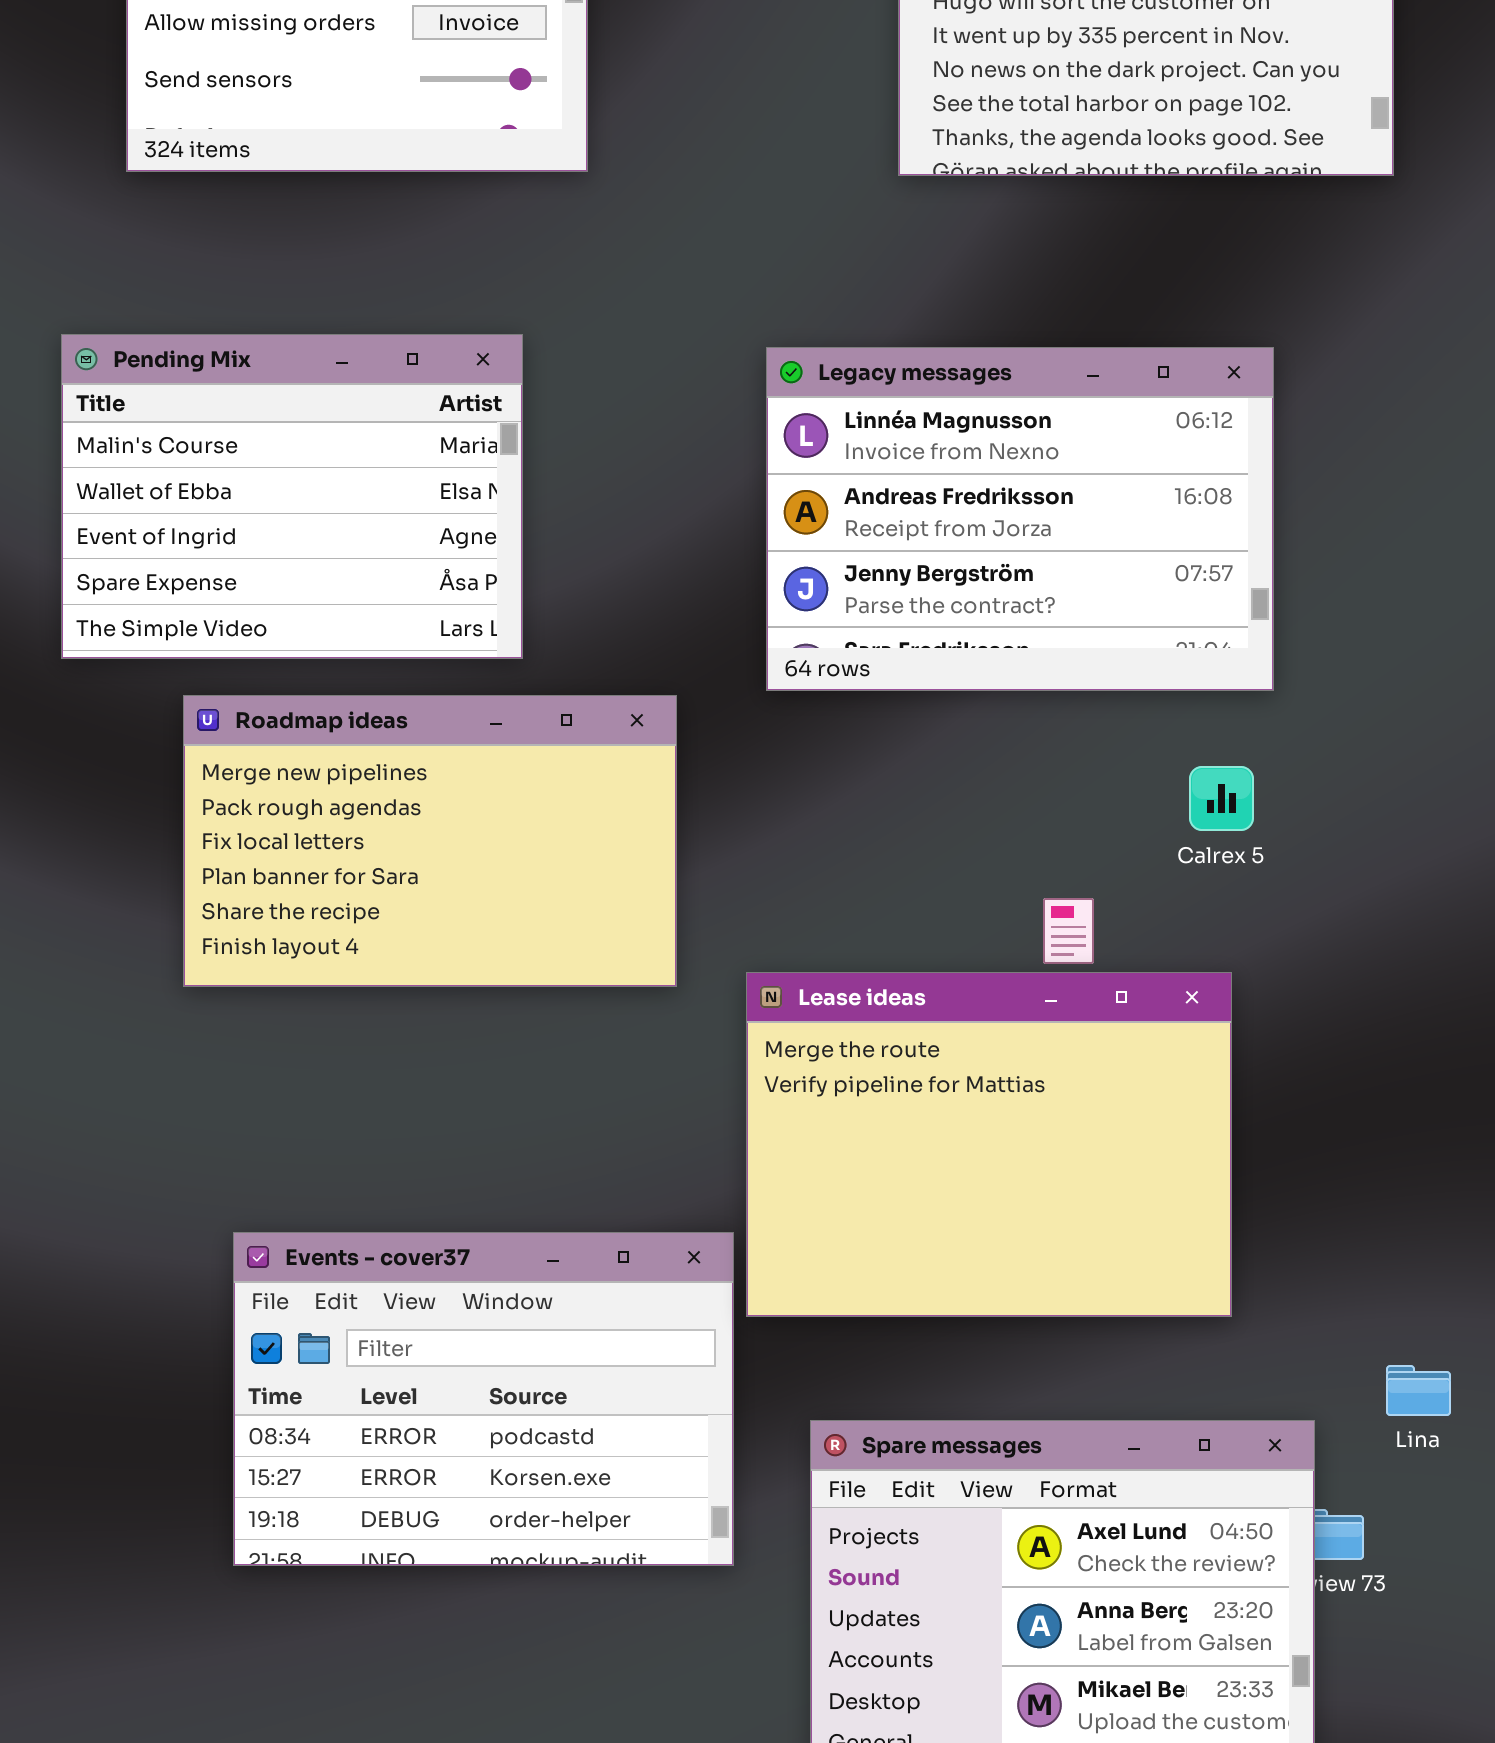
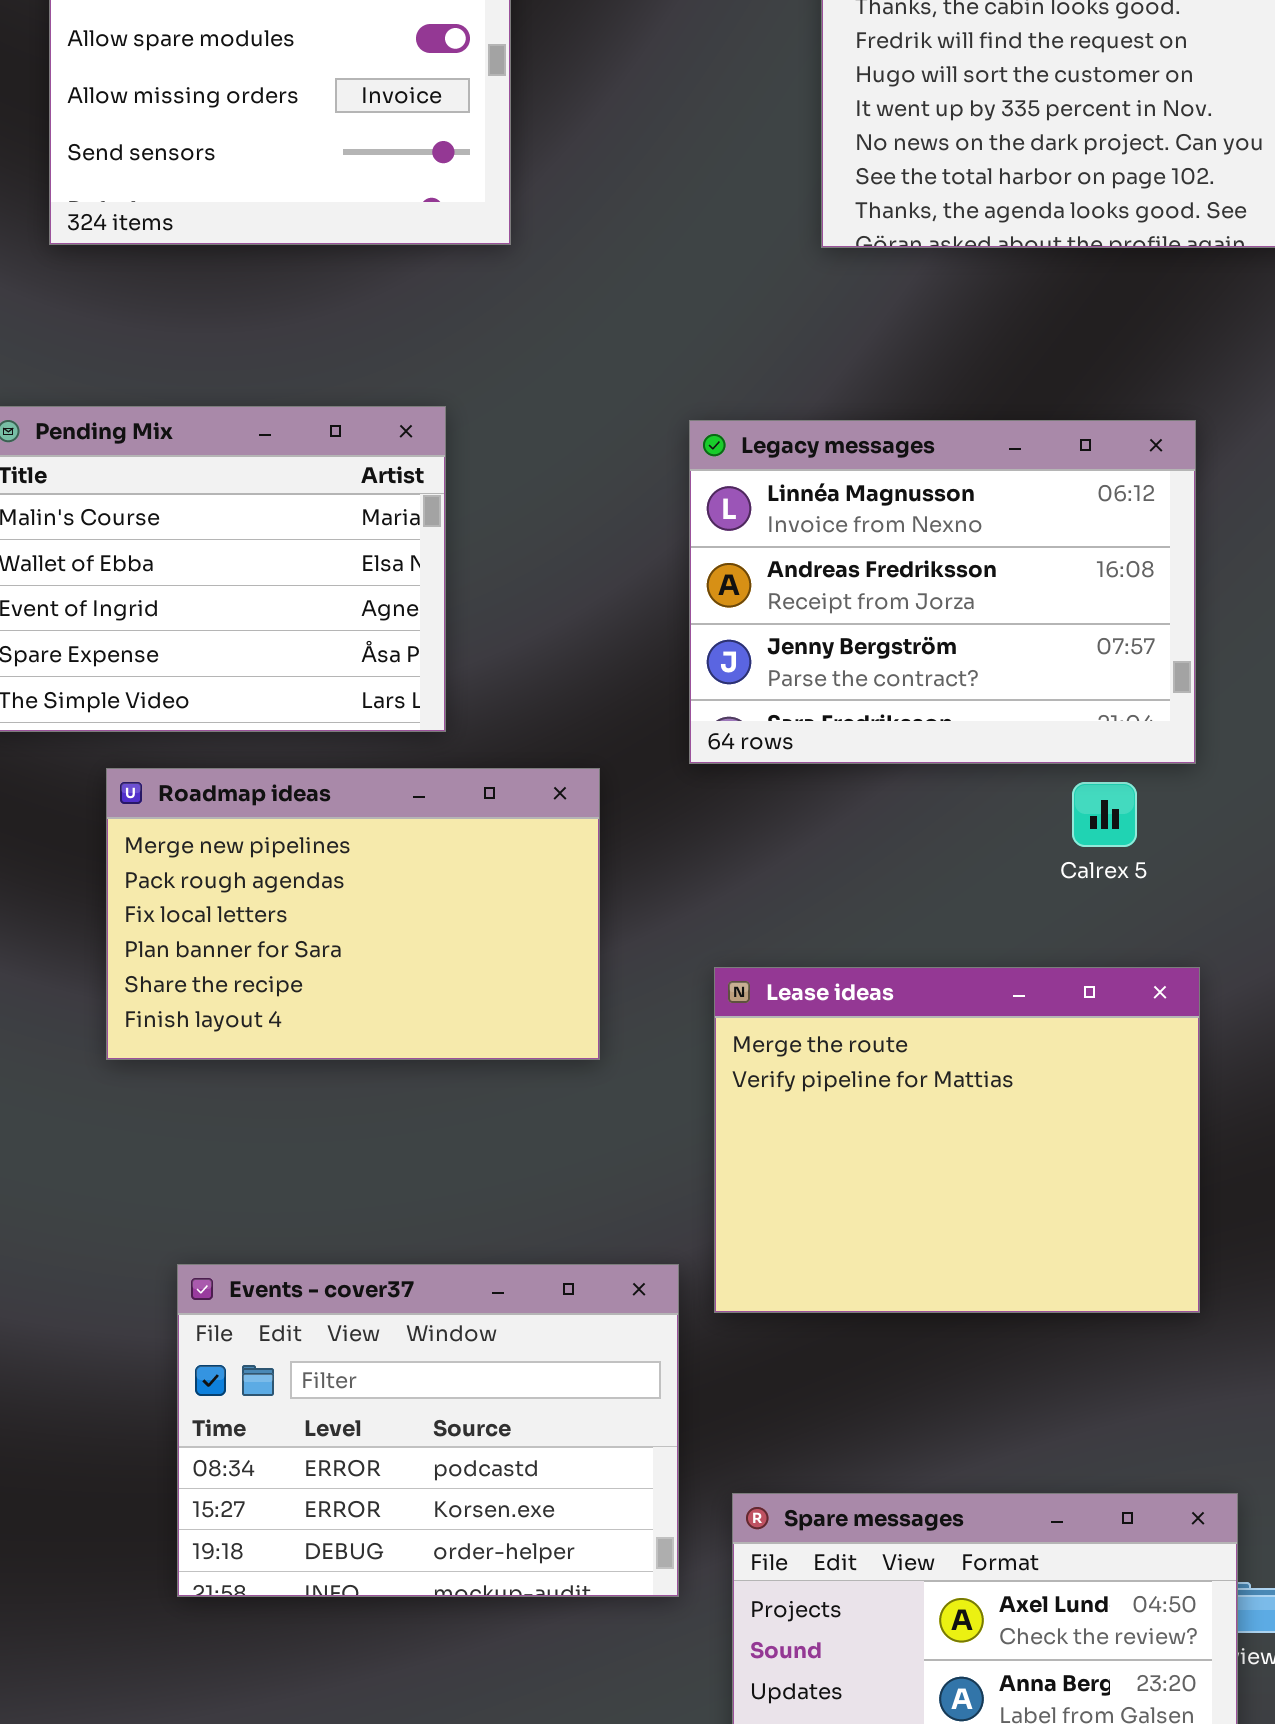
Calrex 5: [1189,766,1254,831] -> [1072,782,1137,847], moved
Lease ideas: [746,972,1232,1317] -> [714,967,1200,1313], moved
Events - cover37: [233,1232,734,1566] -> [177,1264,679,1597], moved

